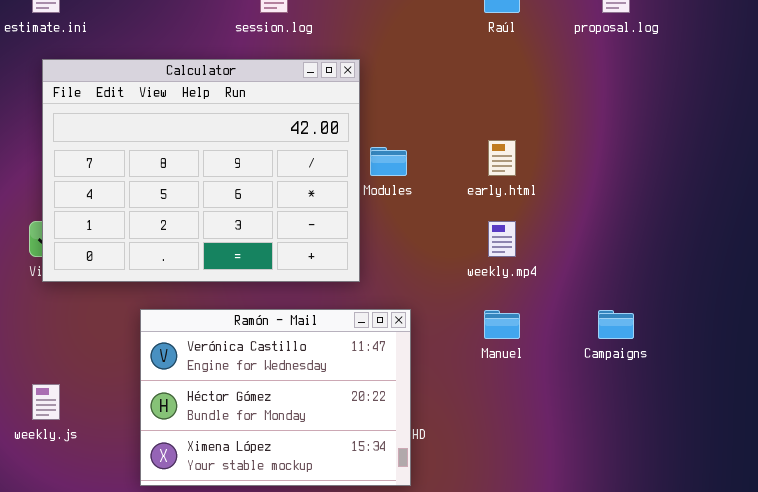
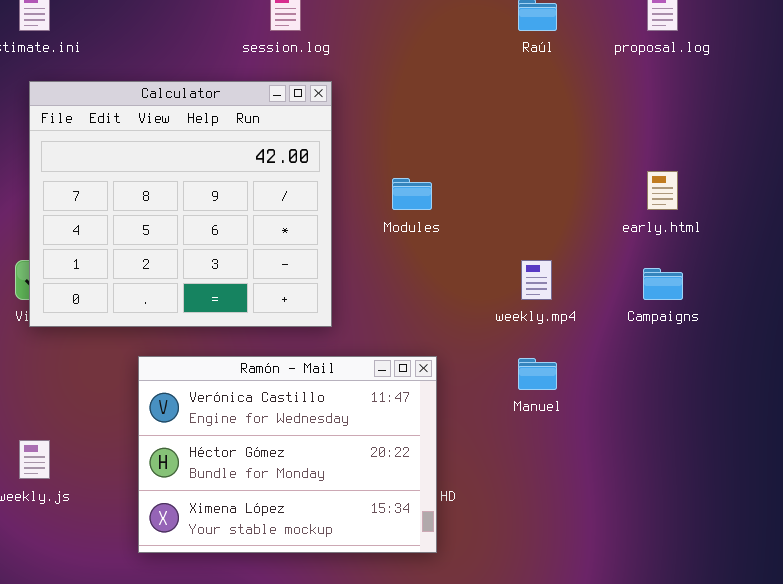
Calculator: [42,59,360,282] -> [29,81,332,327], resized
early.html: [488,140,516,176] -> [647,171,678,210], moved
Campaigns: [598,310,634,339] -> [643,268,683,300], moved

